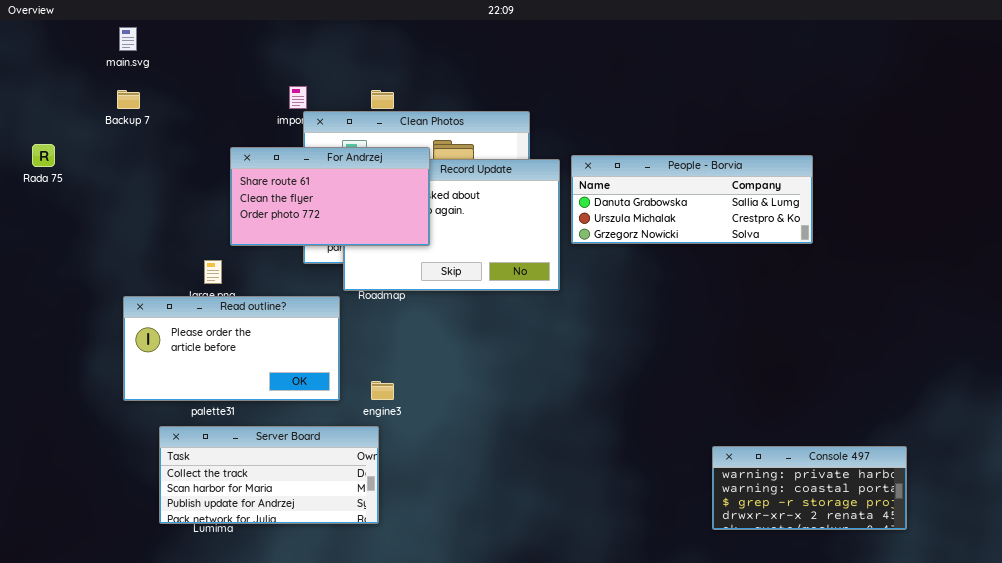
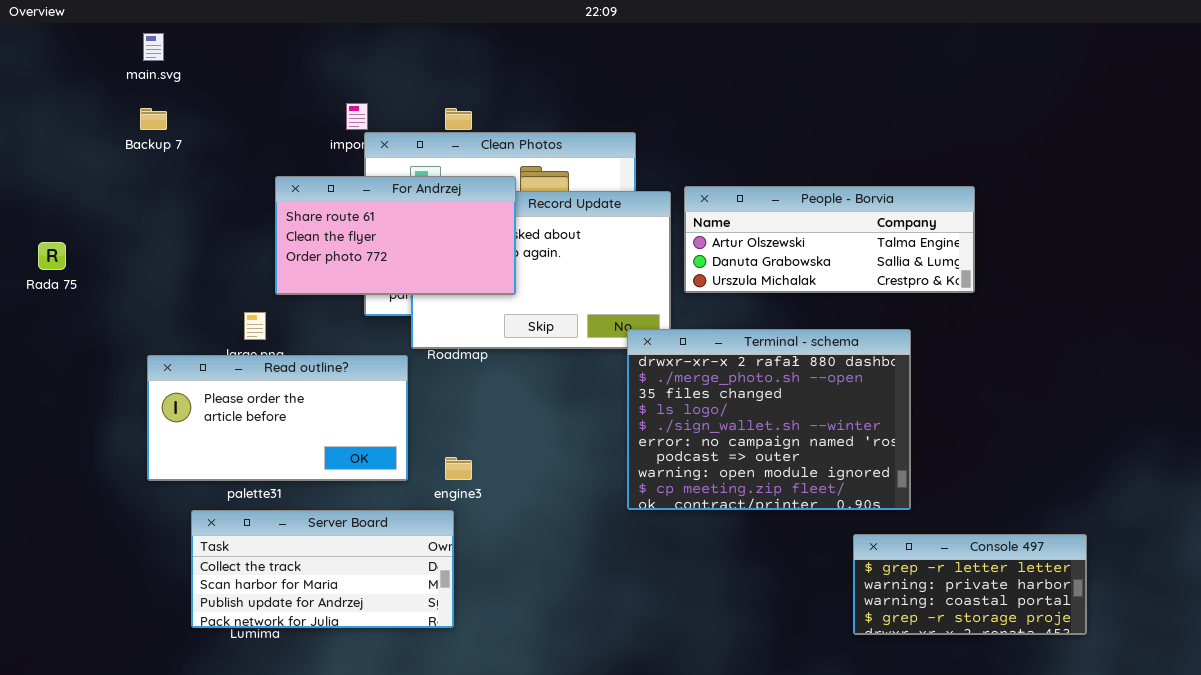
Rada 75: [32,144,55,167] -> [38,242,66,270], moved
People - Borvia: [571,155,813,244] -> [684,186,975,293], scrolled up 1 row
Terminal - schema: none -> [627,329,911,510], opened
Console 497: [712,446,907,530] -> [853,534,1087,635], scrolled up 1 row

